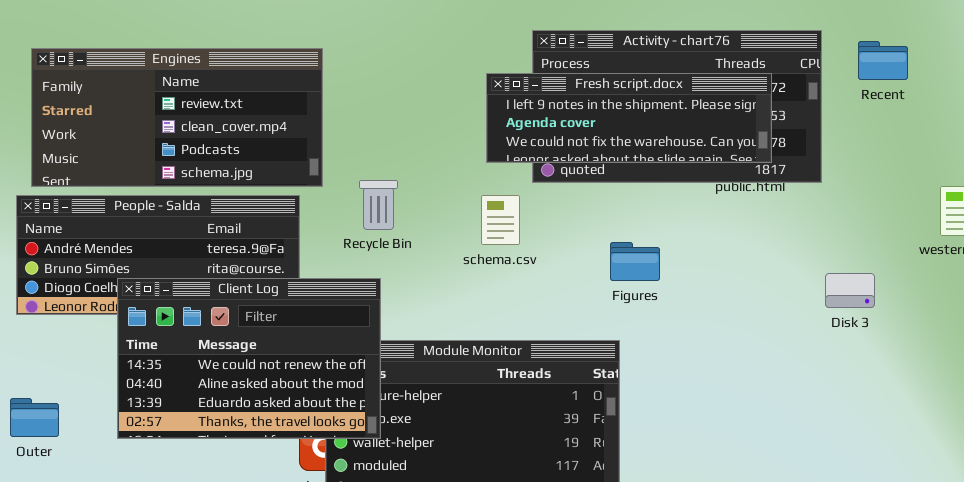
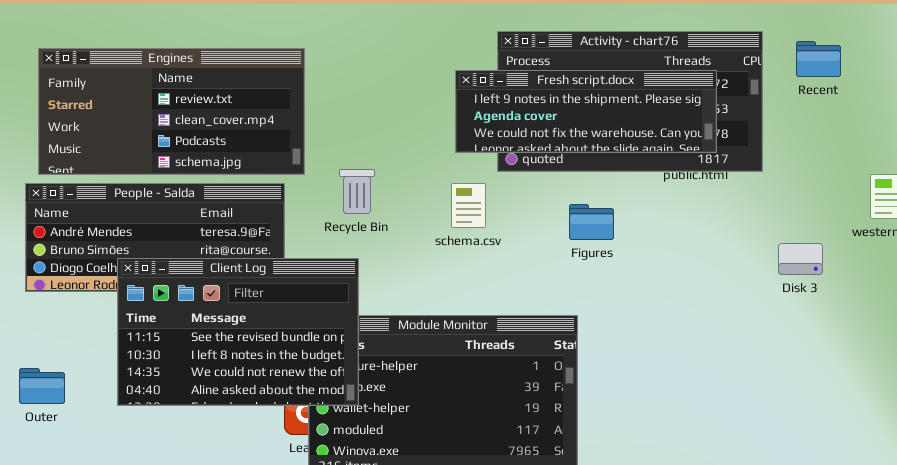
Figures: [610,242,660,281] -> [569,204,614,240], moved
Disk 3: [825,273,875,308] -> [778,243,823,275], moved
Client Log: [117,278,381,439] -> [117,258,359,406], scrolled up 2 rows

